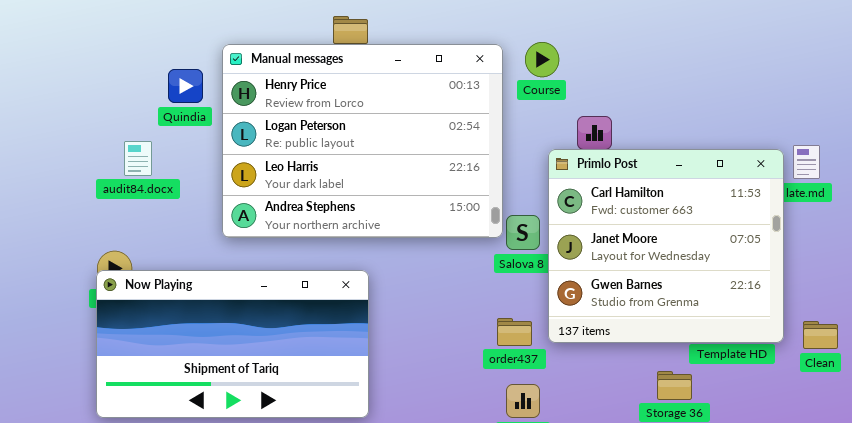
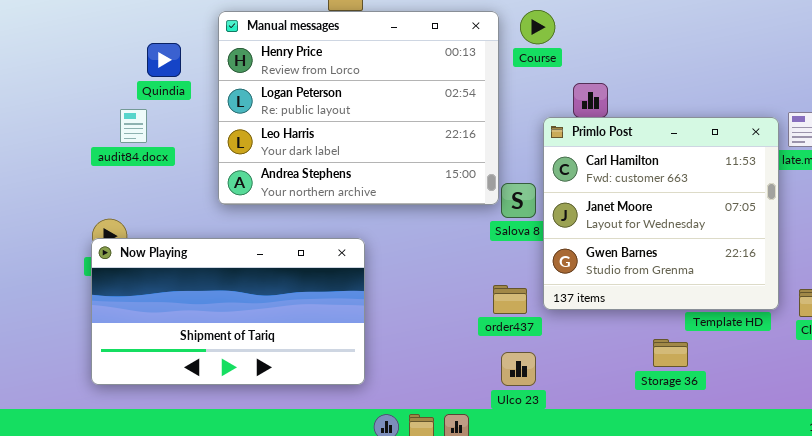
Quindia: [168,69,203,103] -> [147,43,181,77], moved

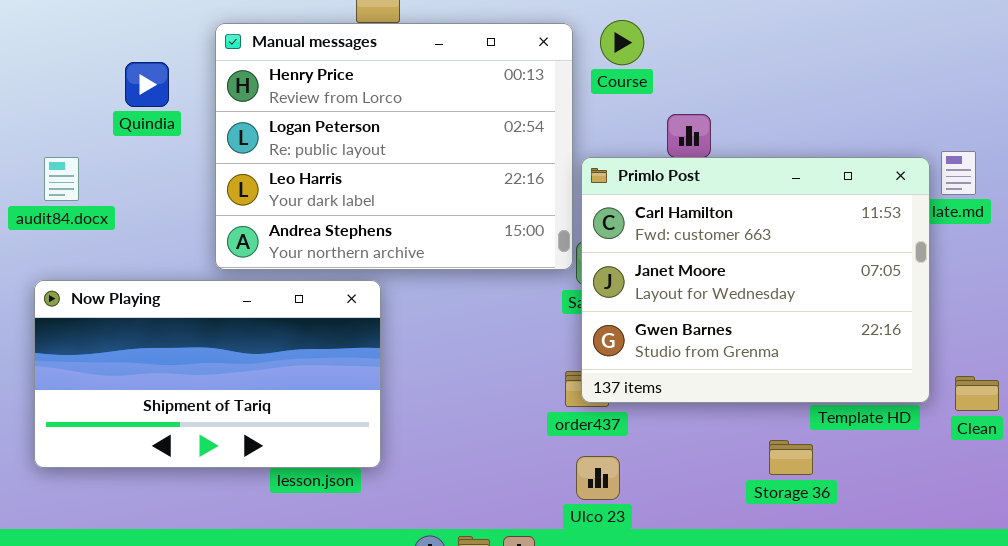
audit84.docx: [120,109,147,143] -> [44,157,79,201], moved
Primlo Post: [543,117,779,310] -> [581,157,930,403], resized
Now Playing: [91,238,365,385] -> [34,280,381,468], moved

